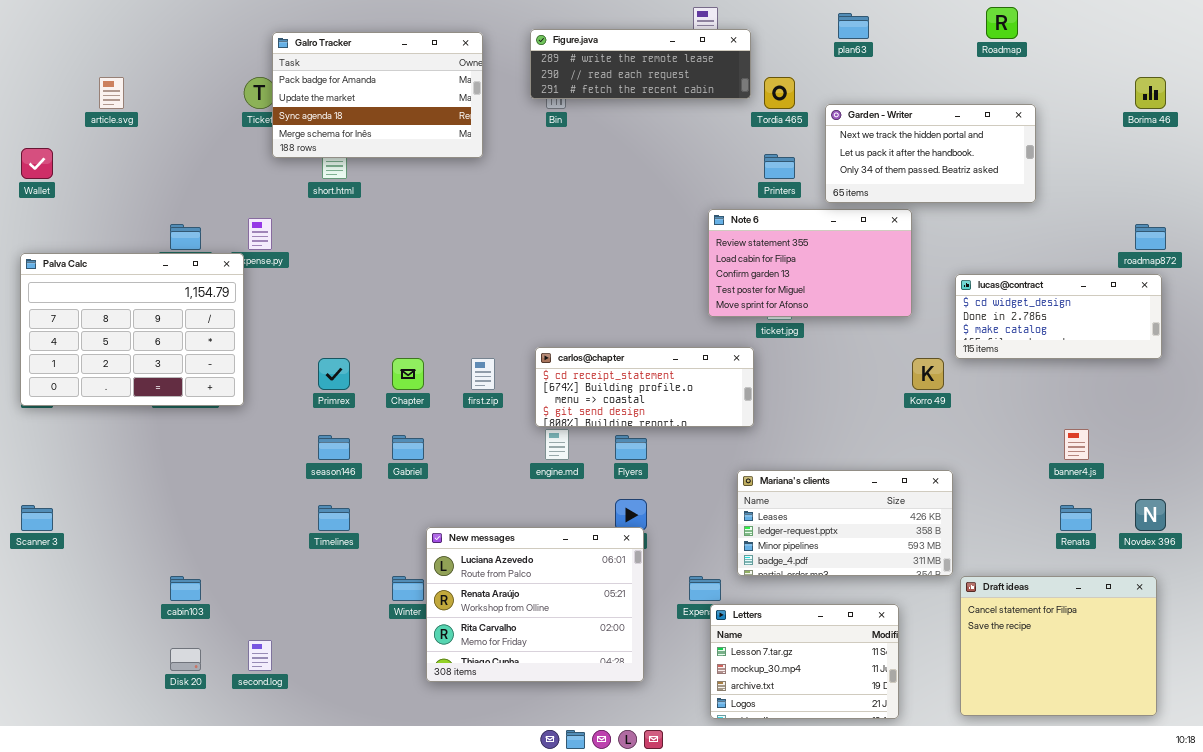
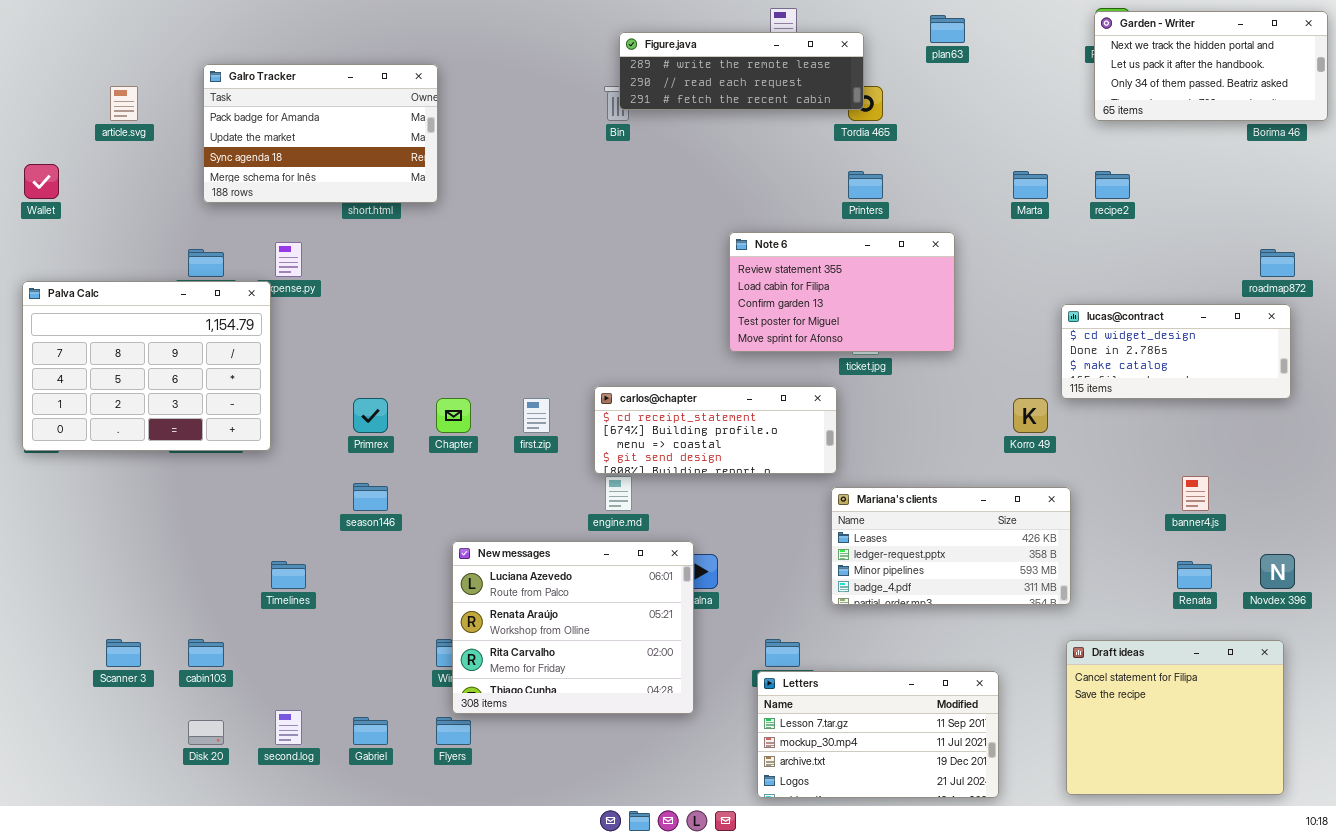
Figure.java: [530,29,751,99] -> [619,32,864,110], moved
Galro Tracker: [272,32,483,158] -> [203,64,438,203], moved
Garden - Writer: [825,104,1036,203] -> [1094,11,1328,121], moved
Note 6: [708,209,912,317] -> [729,232,955,352], moved
Gabriel: [392,435,424,460] -> [353,717,388,745], moved
Flyers: [615,435,647,460] -> [436,717,471,745], moved
Mariana's clients: [737,470,953,576] -> [831,487,1071,605], moved
Scanner 3: [21,505,53,531] -> [106,639,141,667], moved
Timelines: [318,505,350,531] -> [271,561,306,589], moved
New messages: [426,527,644,682] -> [452,541,694,714], moved
Letters: [710,604,899,719] -> [757,671,999,798], resized

